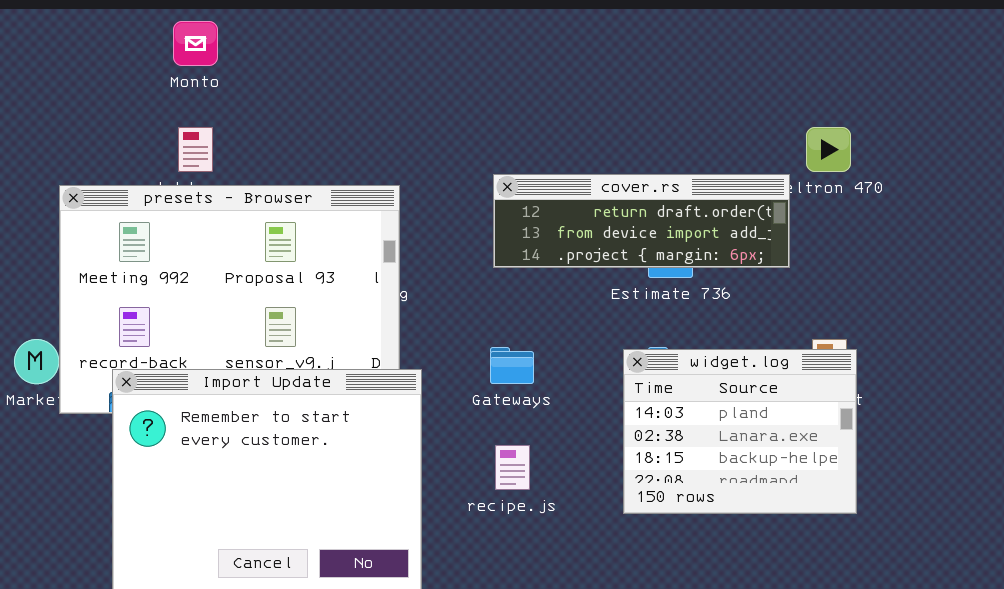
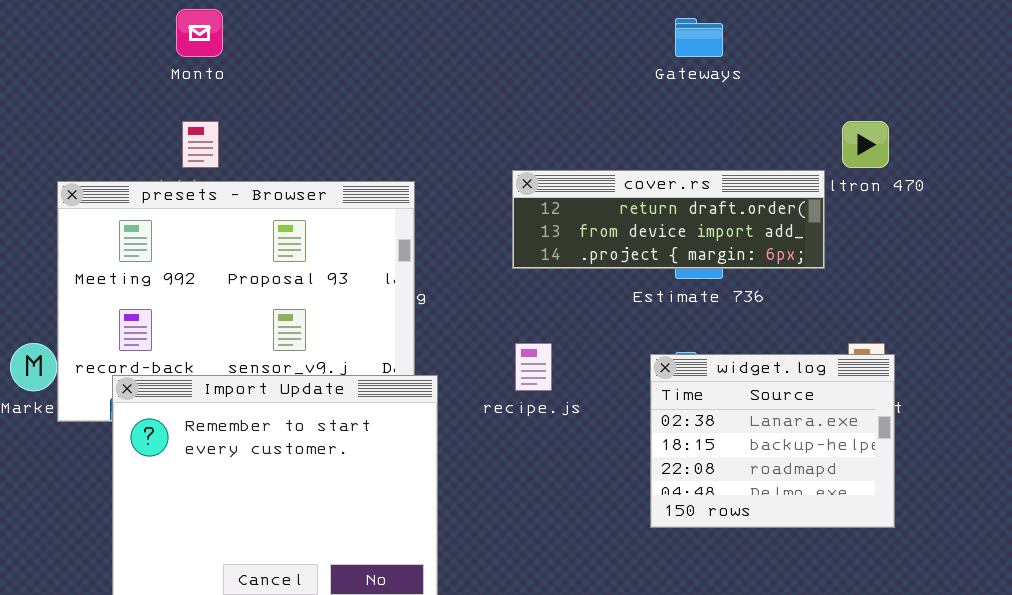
Gateways: [490,347,534,384] -> [675,18,723,57], moved
widget.log: [623,349,857,514] -> [650,354,895,528], scrolled down 1 row
recipe.js: [495,445,530,490] -> [515,343,552,391], moved

